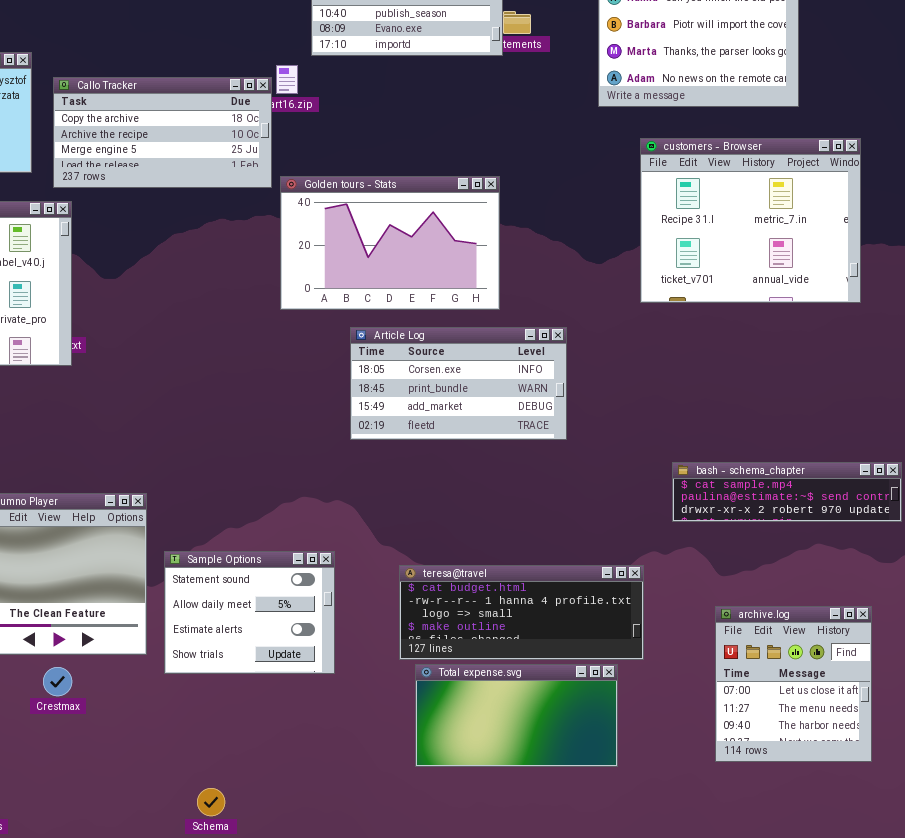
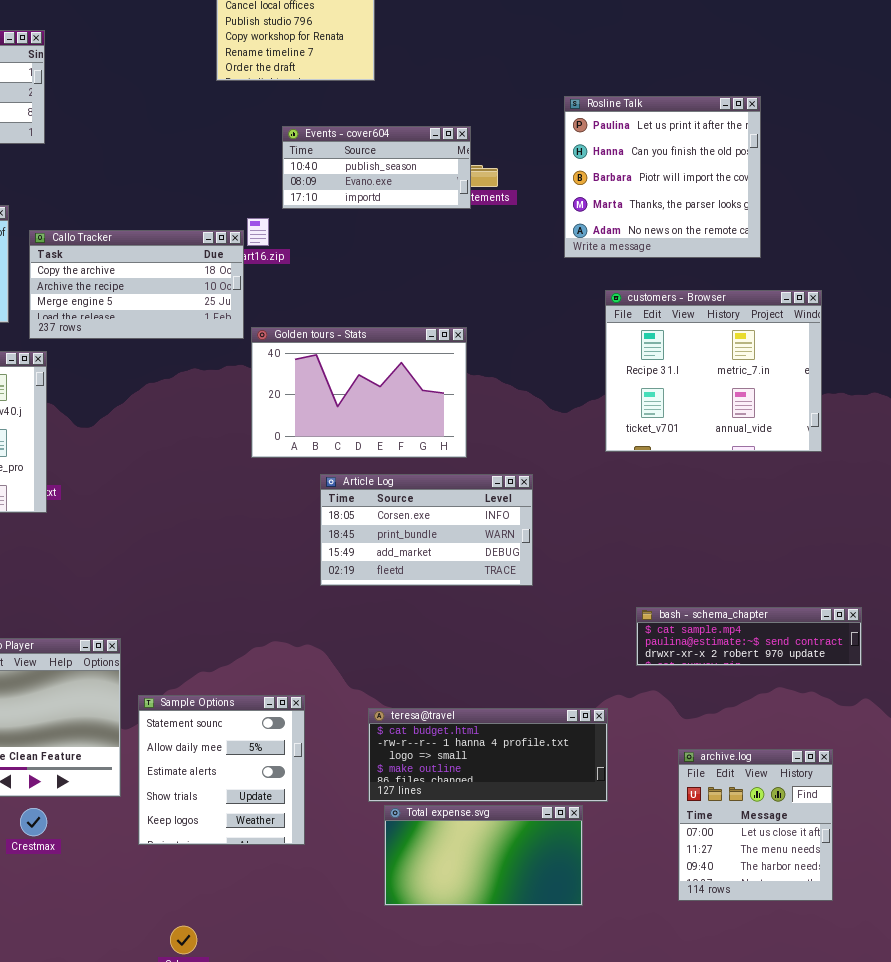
Sample Options: [164,551,335,674] -> [138,695,305,845], resized

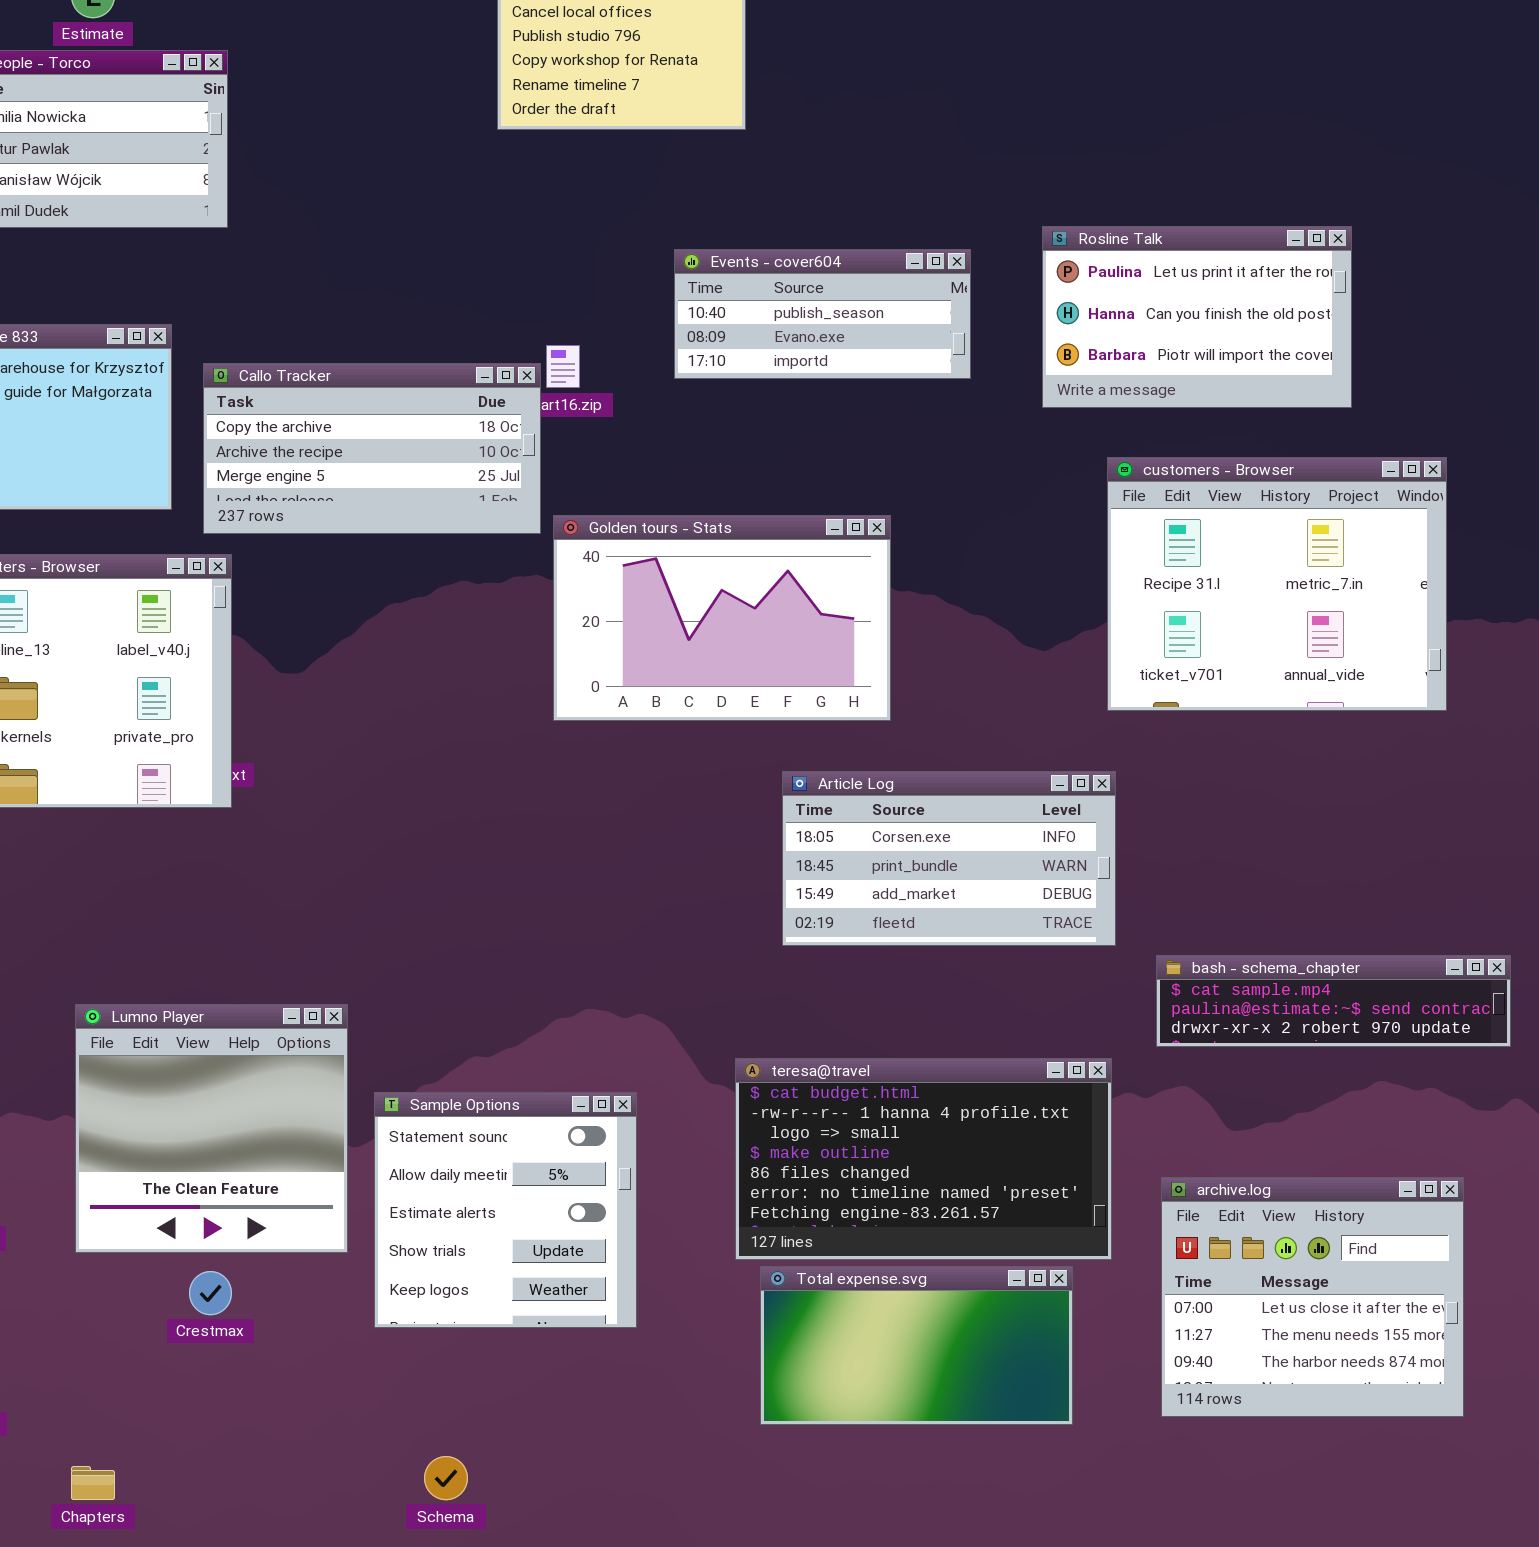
Rosline Talk: [564,96,761,258] -> [1042,226,1352,408], resized
Events - cover604: [282,126,471,209] -> [674,249,971,379], moved
Article Log: [320,474,533,586] -> [782,771,1116,946], moved
teresa@travel: [368,708,608,802] -> [735,1058,1112,1260], resized
archive.log: [678,749,833,901] -> [1161,1177,1464,1417], resized

